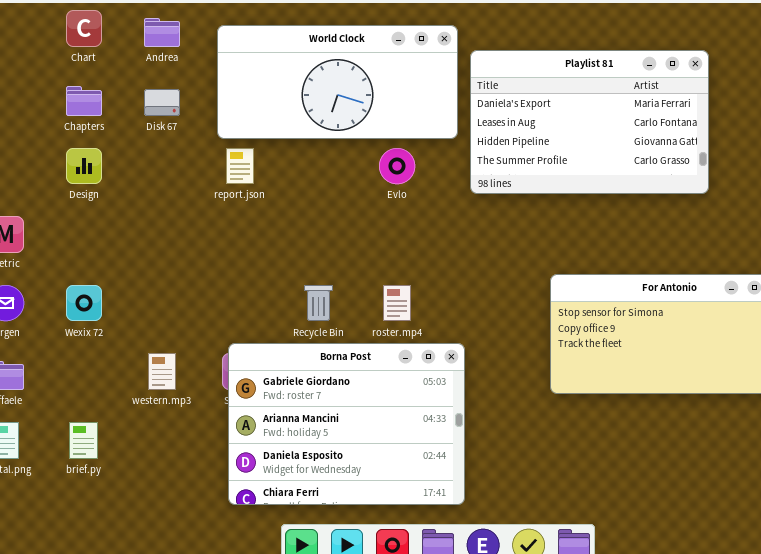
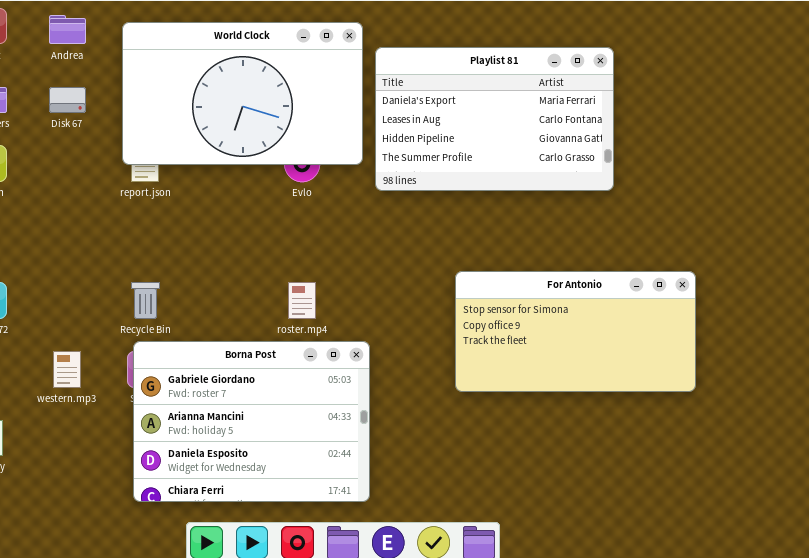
World Clock: [217,25,458,139] -> [122,22,363,165], resized
Recycle Bin: [304,285,333,321] -> [131,282,160,319], moved

